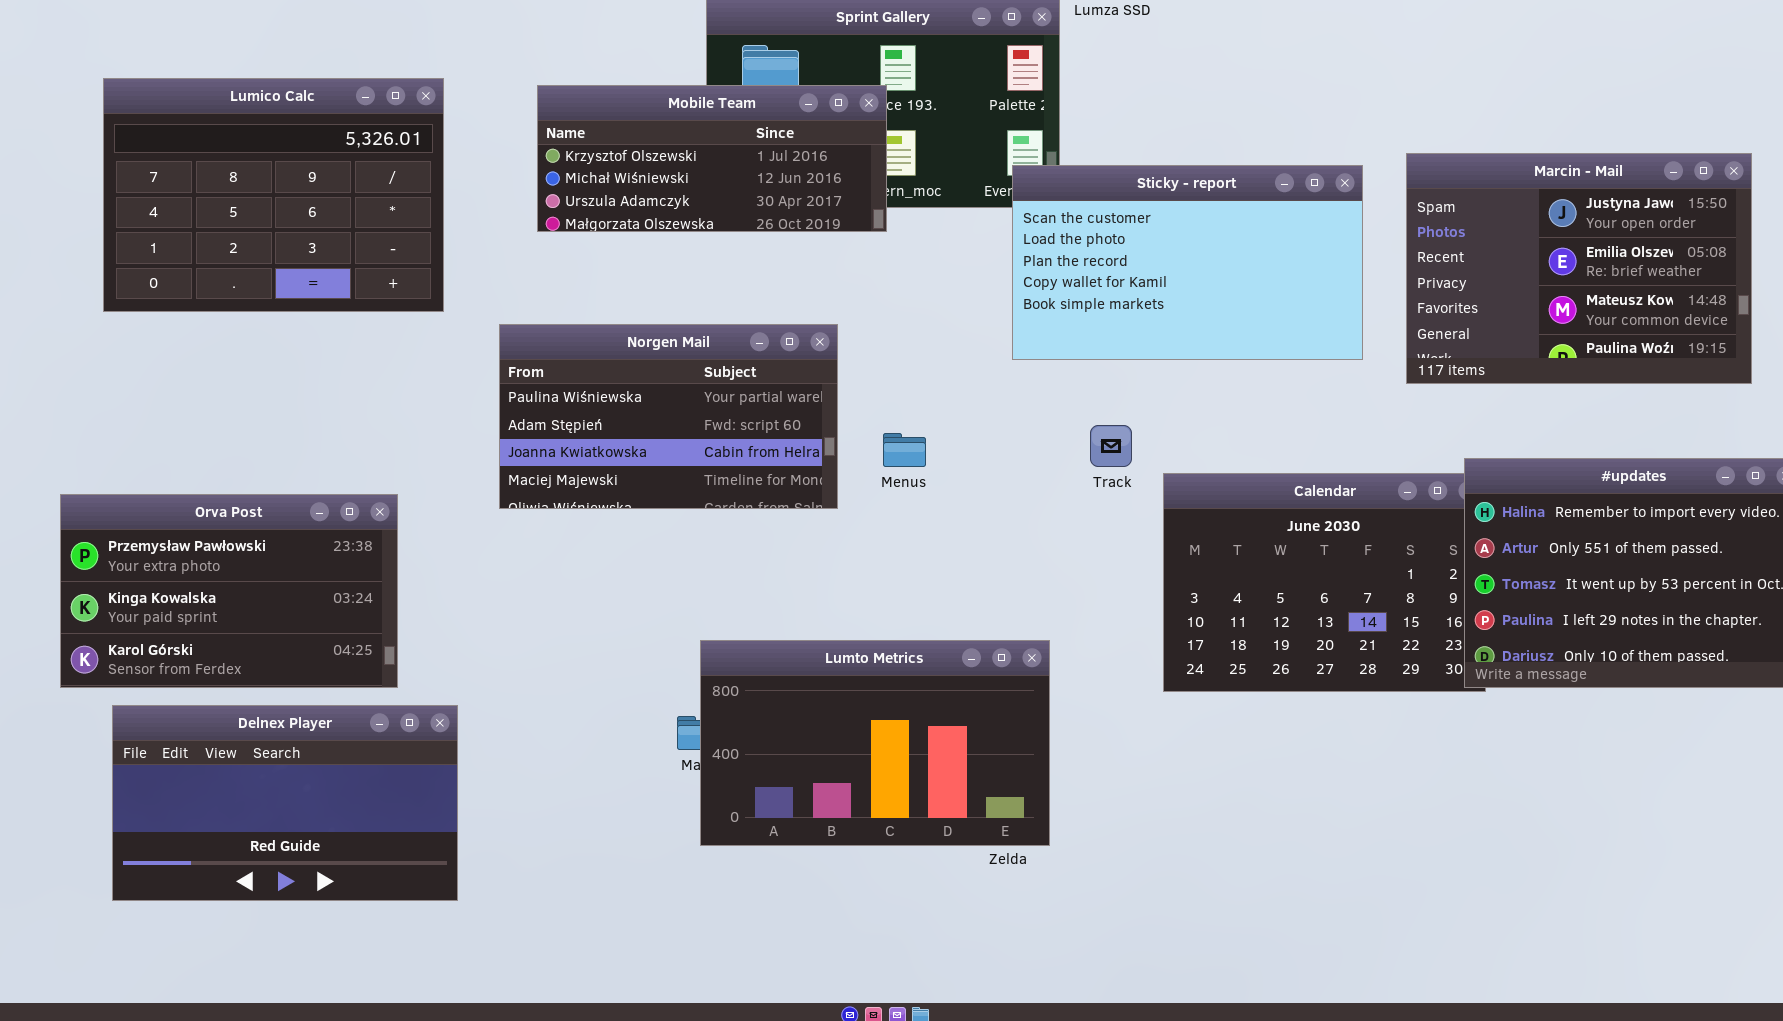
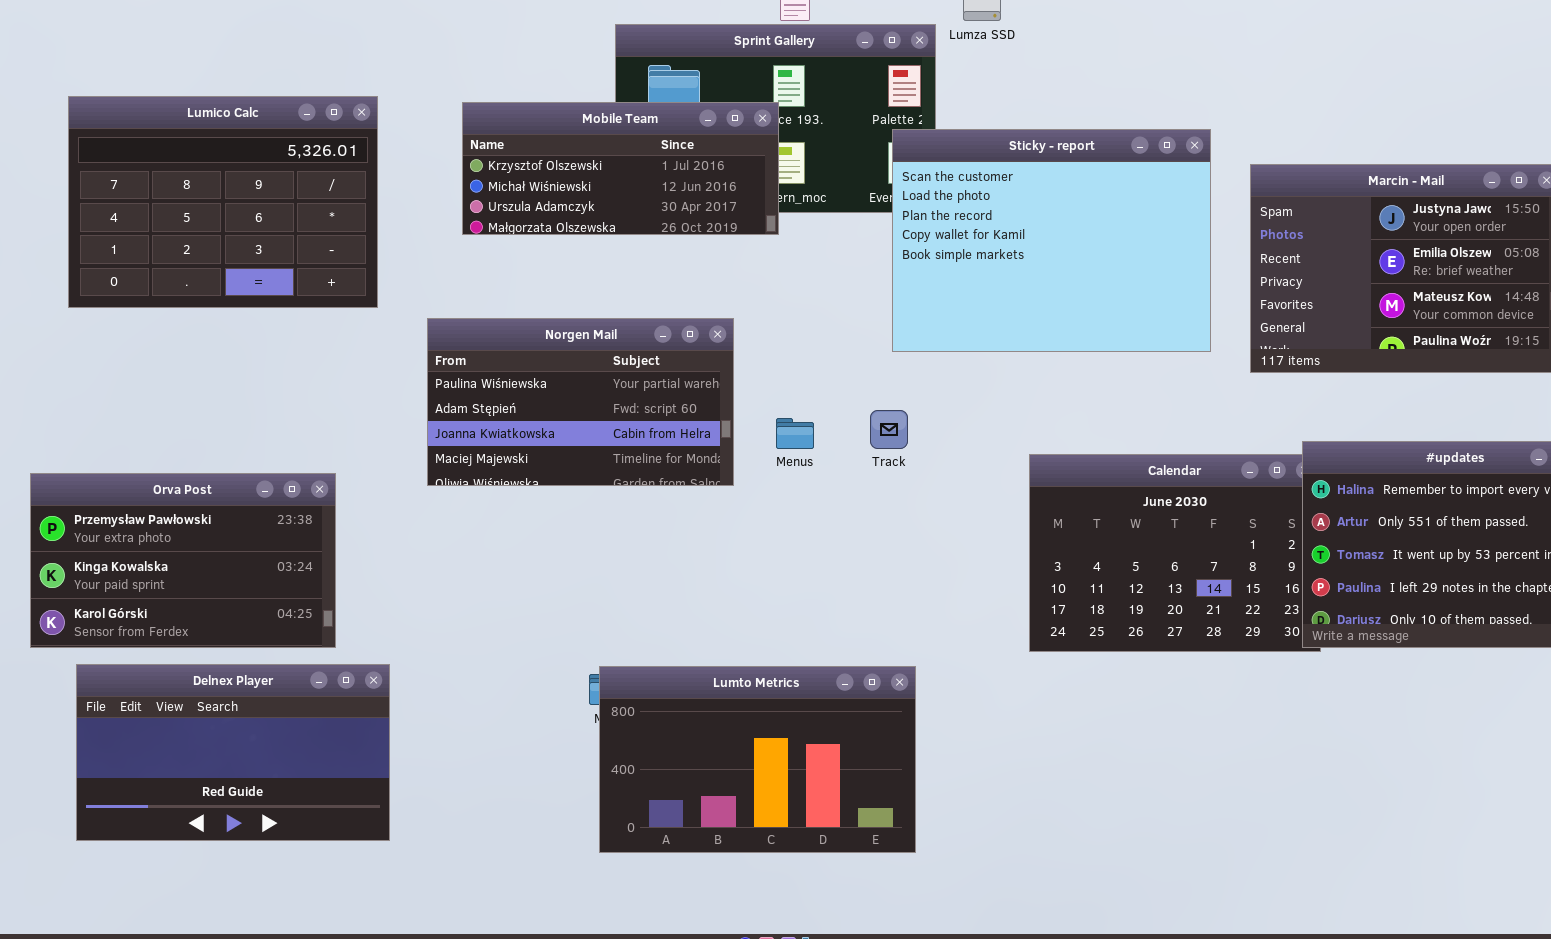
Sticky - report: [1012,165,1363,360] -> [892,129,1211,352], resized
Track: [1090,425,1132,467] -> [870,410,908,449], moved
Lumto Metrics: [700,640,1050,846] -> [599,666,916,853], moved

